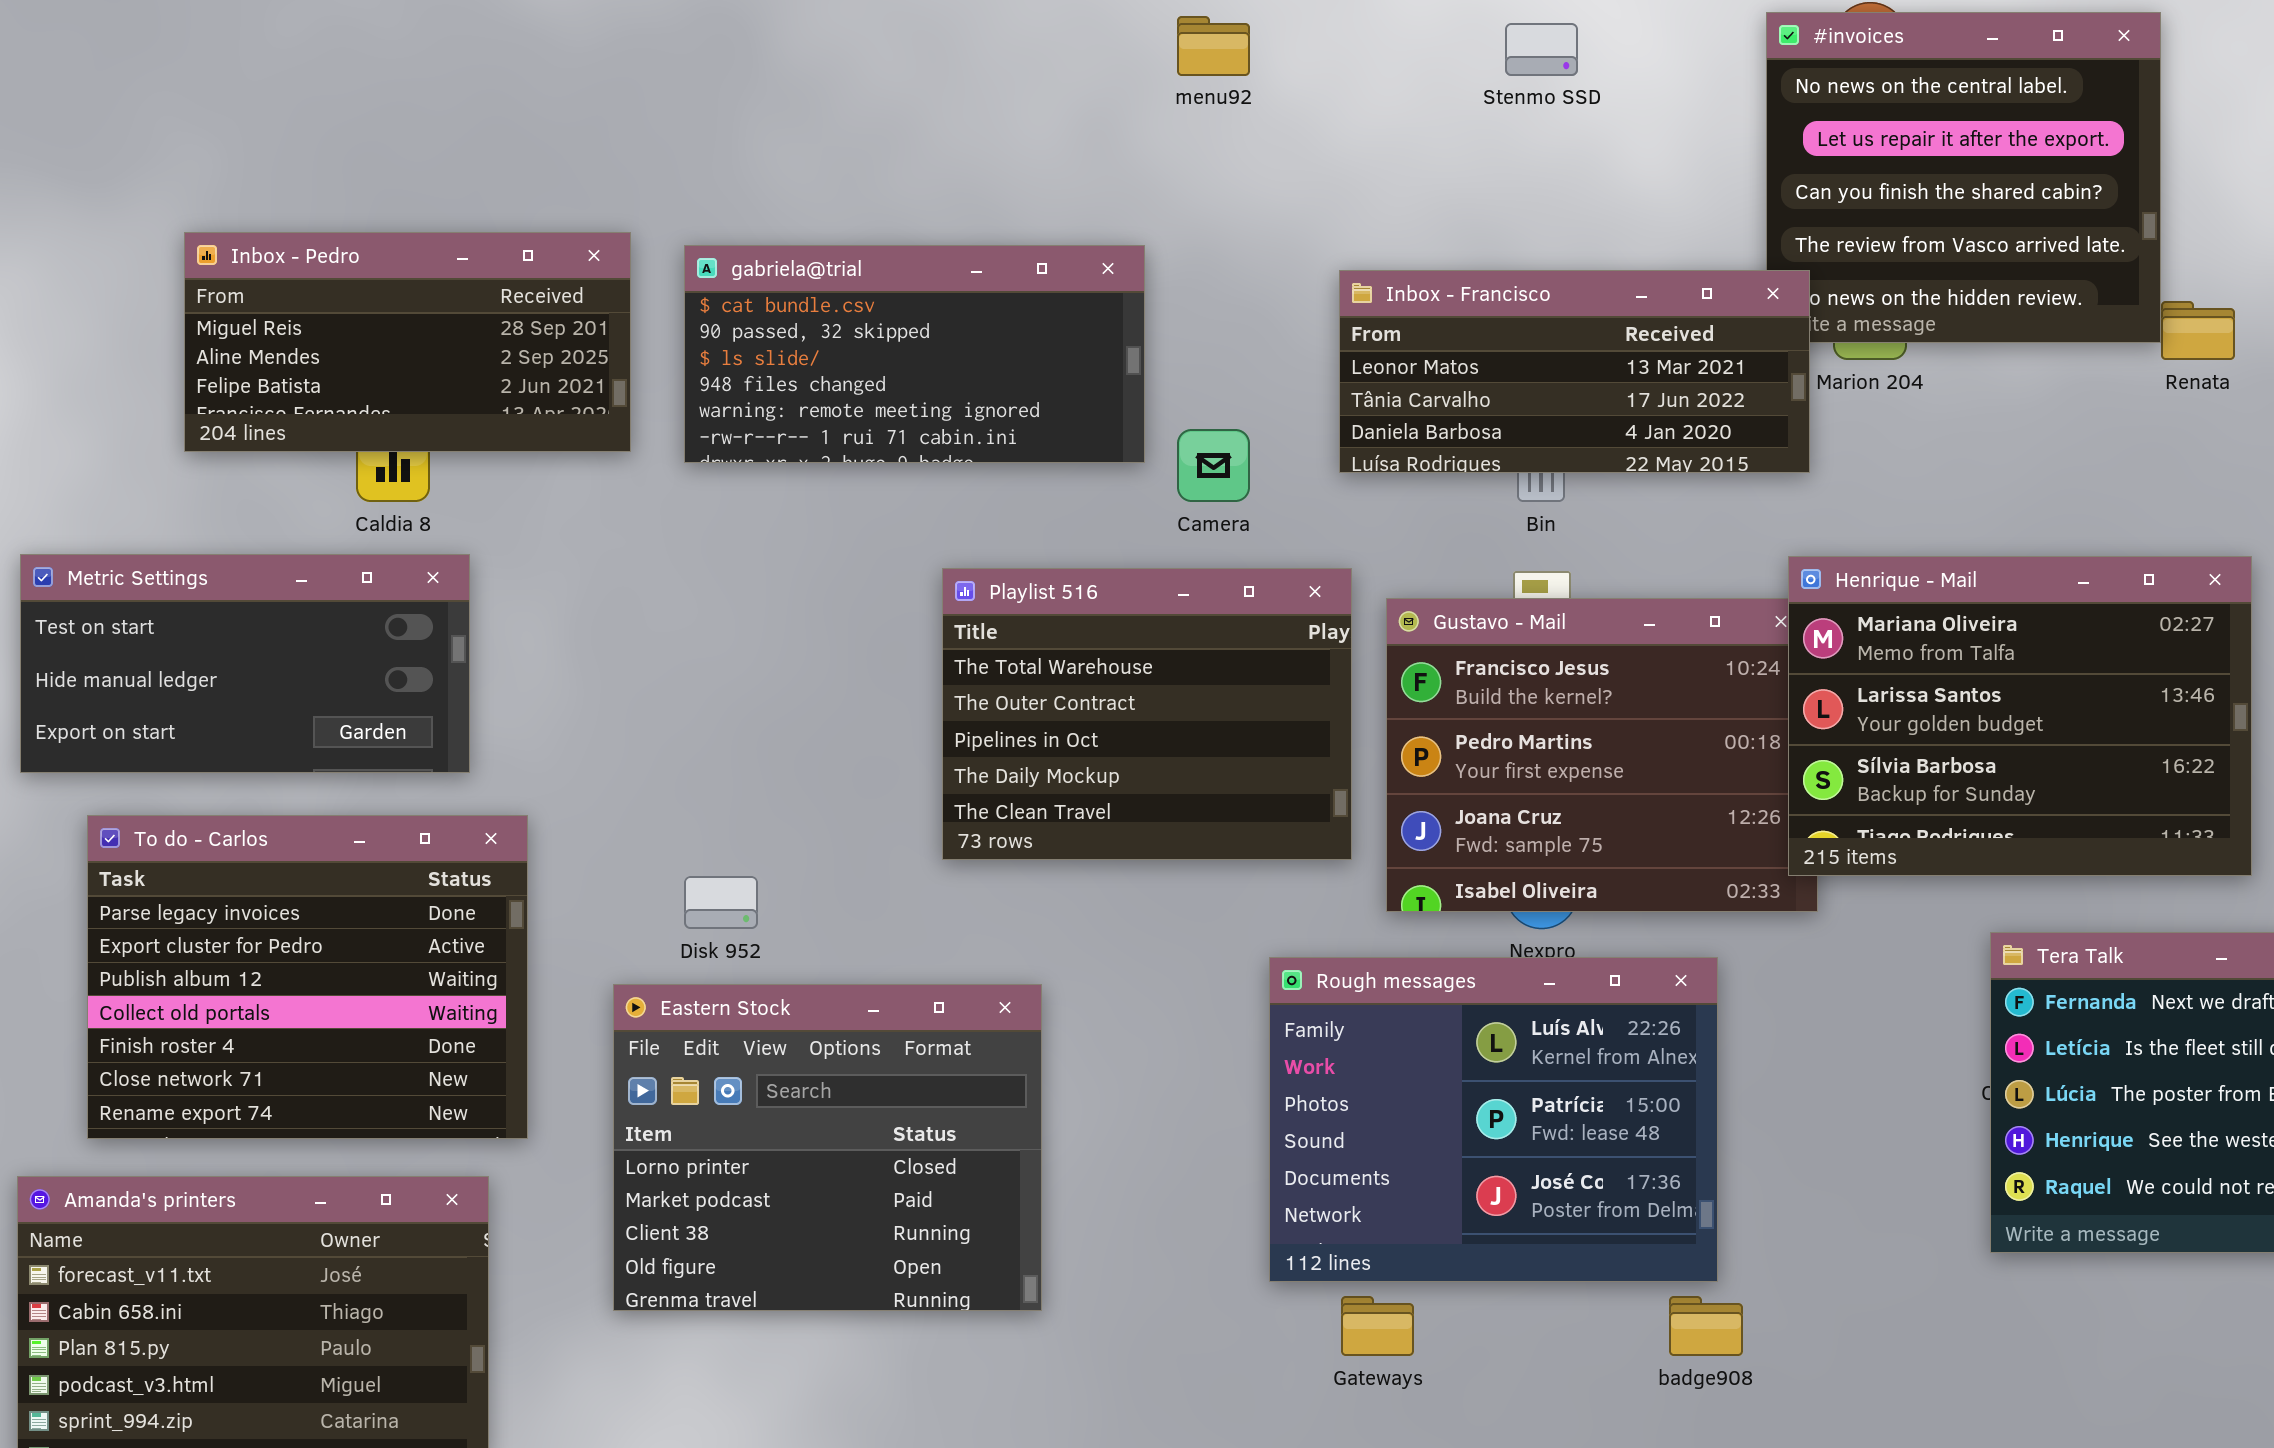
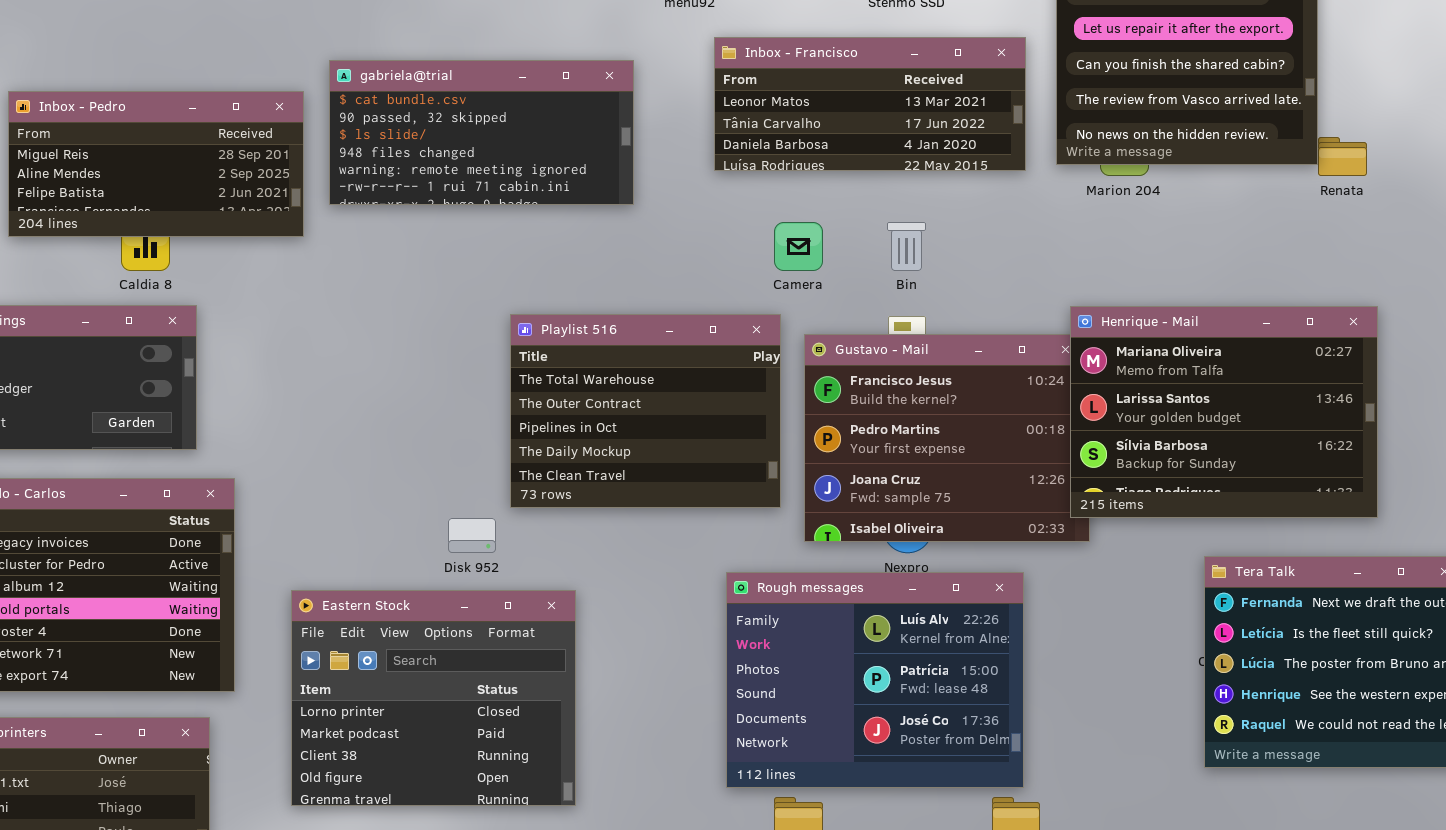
gabriela@trial: [684,245,1145,463] -> [329,60,634,205], moved
Inbox - Francisco: [1339,270,1810,473] -> [714,37,1026,171], moved
Camera: [1177,429,1250,502] -> [774,222,823,271], moved
Disk 952: [684,876,758,929] -> [448,518,496,553], moved

